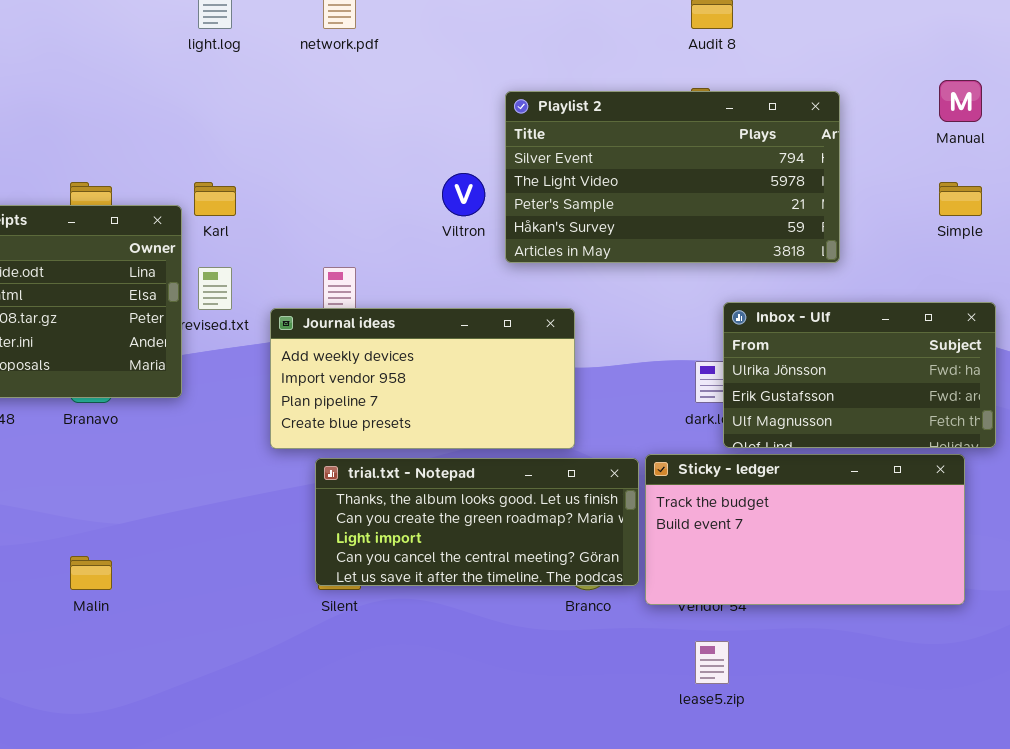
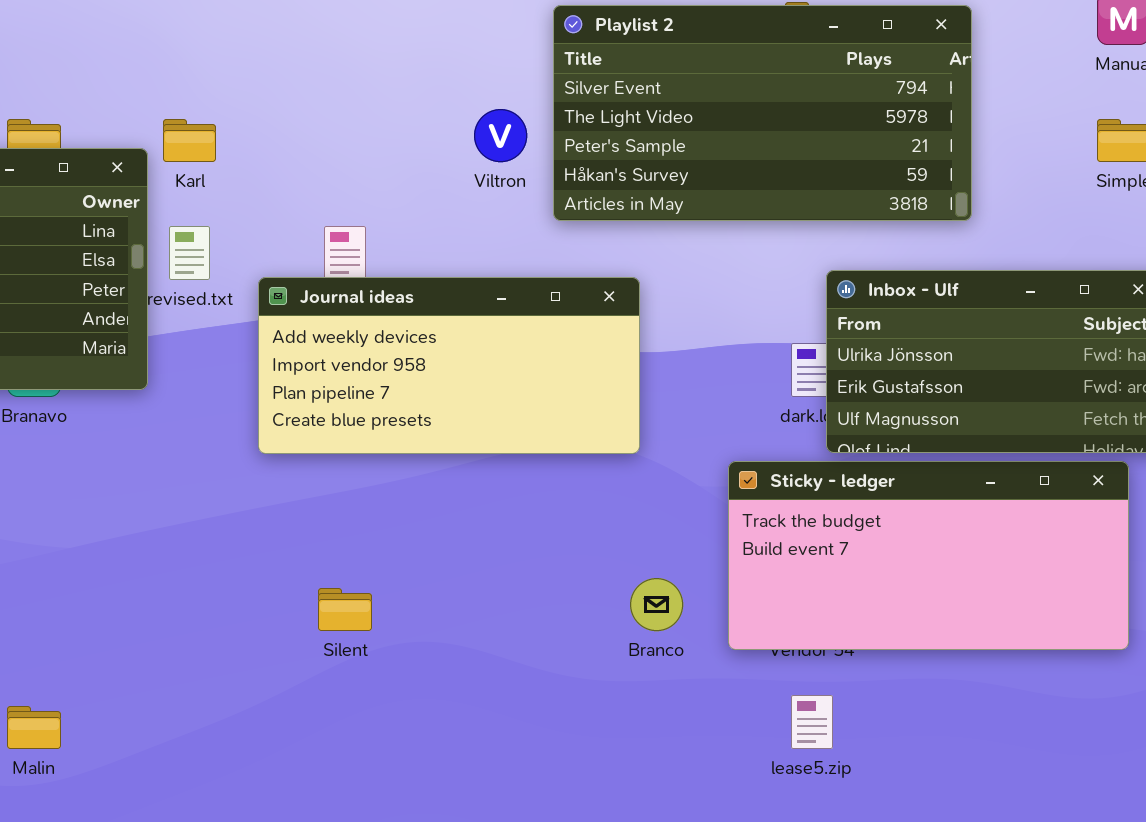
trial.txt - Notepad: [315,458,639,586] -> none, closed
Malin: [70,556,112,590] -> [7,706,61,749], moved

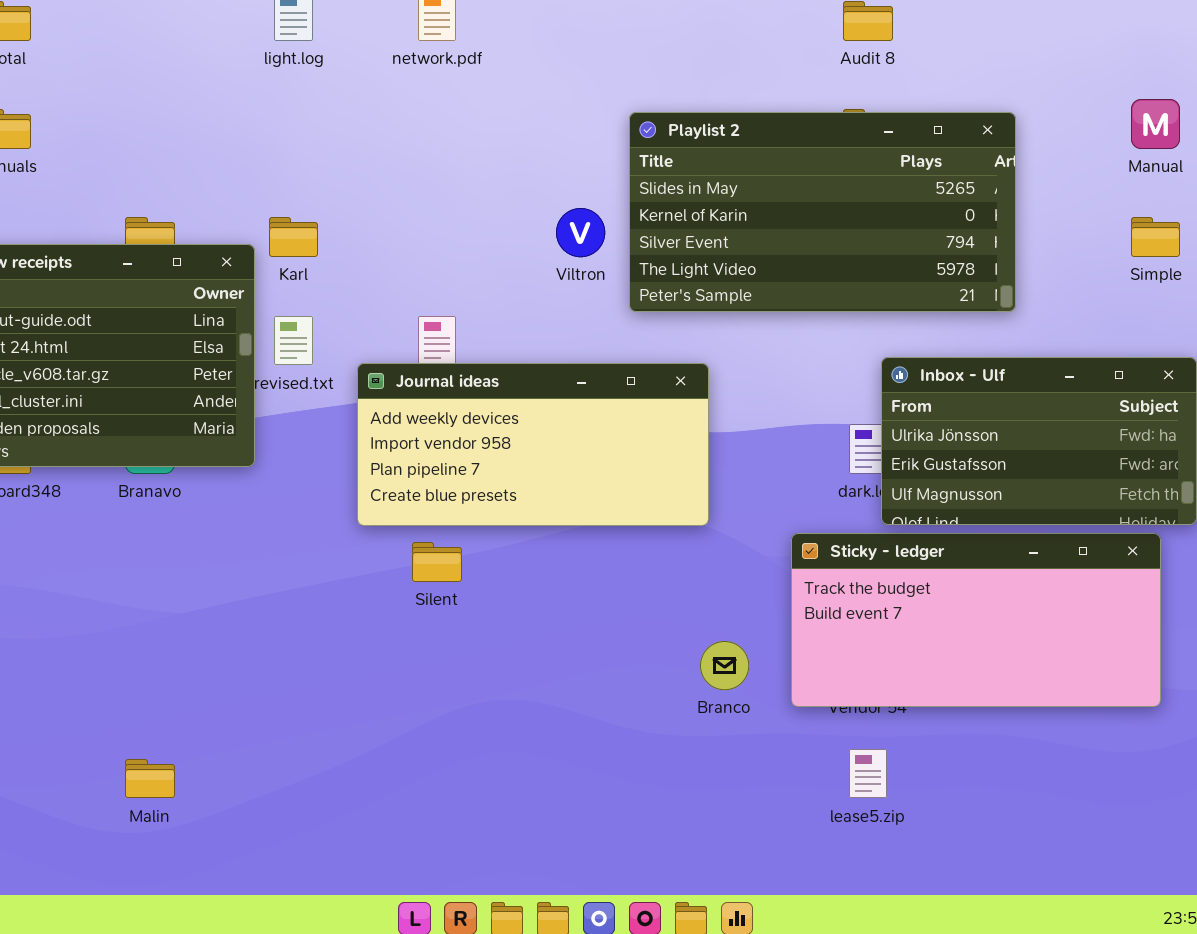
Playlist 2: [553,5,972,221] -> [629,112,1016,312], scrolled up 2 rows
Silent: [318,588,372,631] -> [412,542,462,582], moved

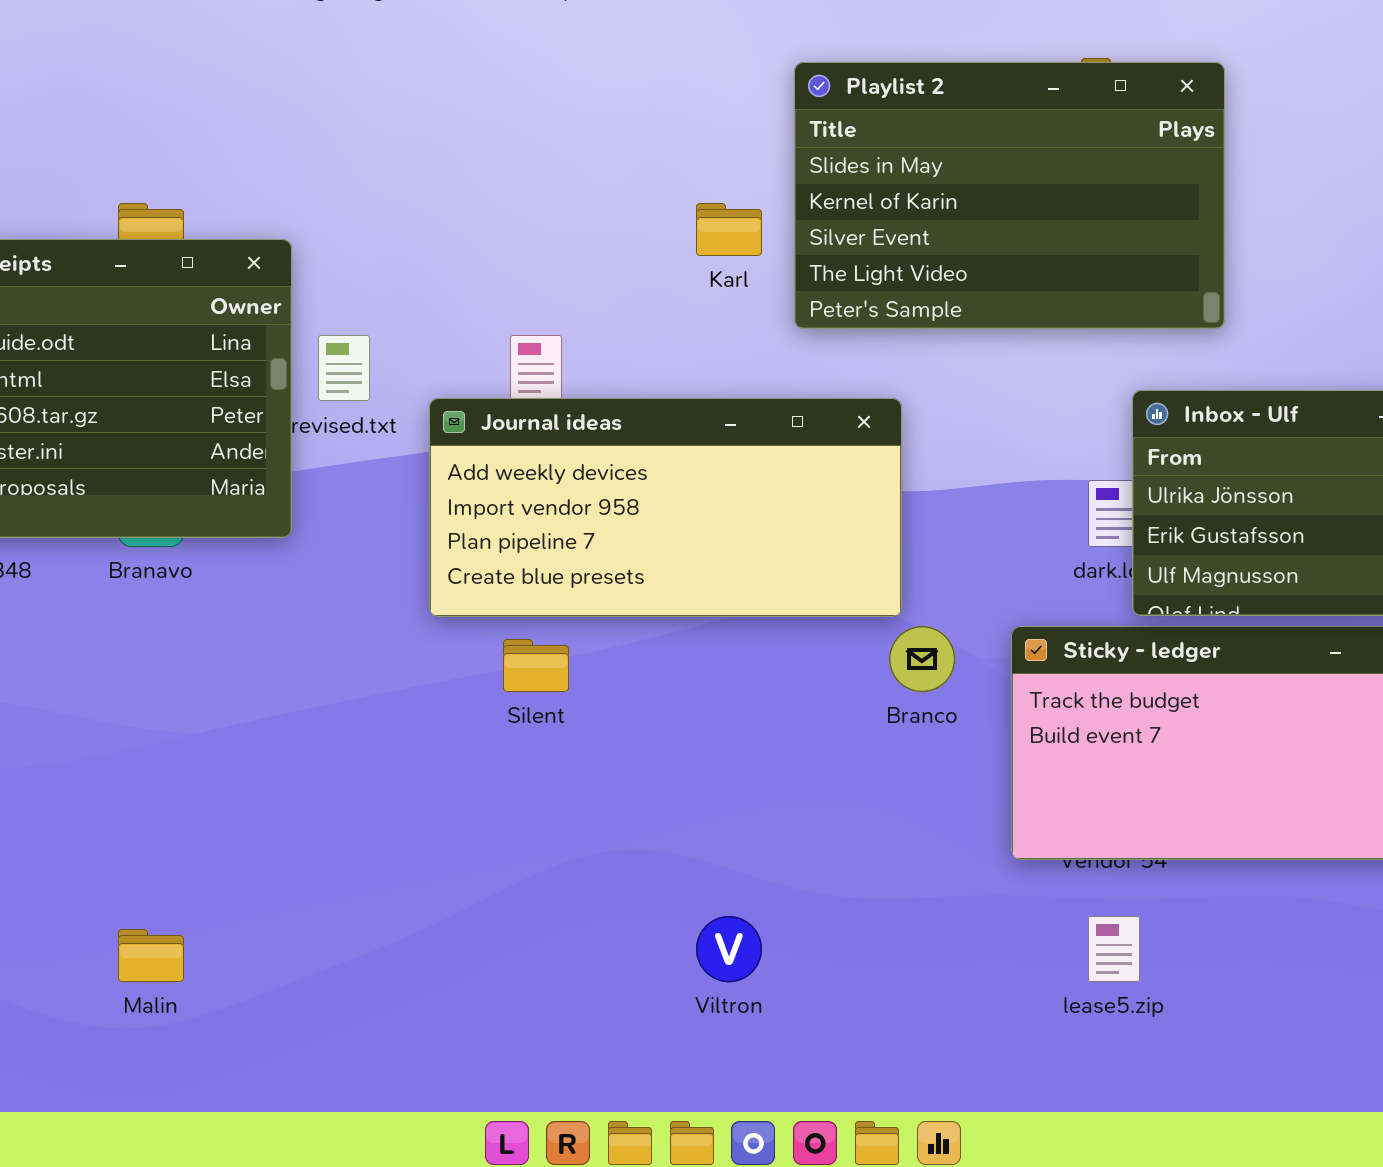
Playlist 2: [629,112,1016,312] -> [794,62,1225,329], resized
Viltron: [556,208,605,257] -> [696,916,762,982], moved
Karl: [269,217,318,257] -> [696,203,762,256], moved
Branco: [700,641,749,690] -> [889,626,955,692], moved

